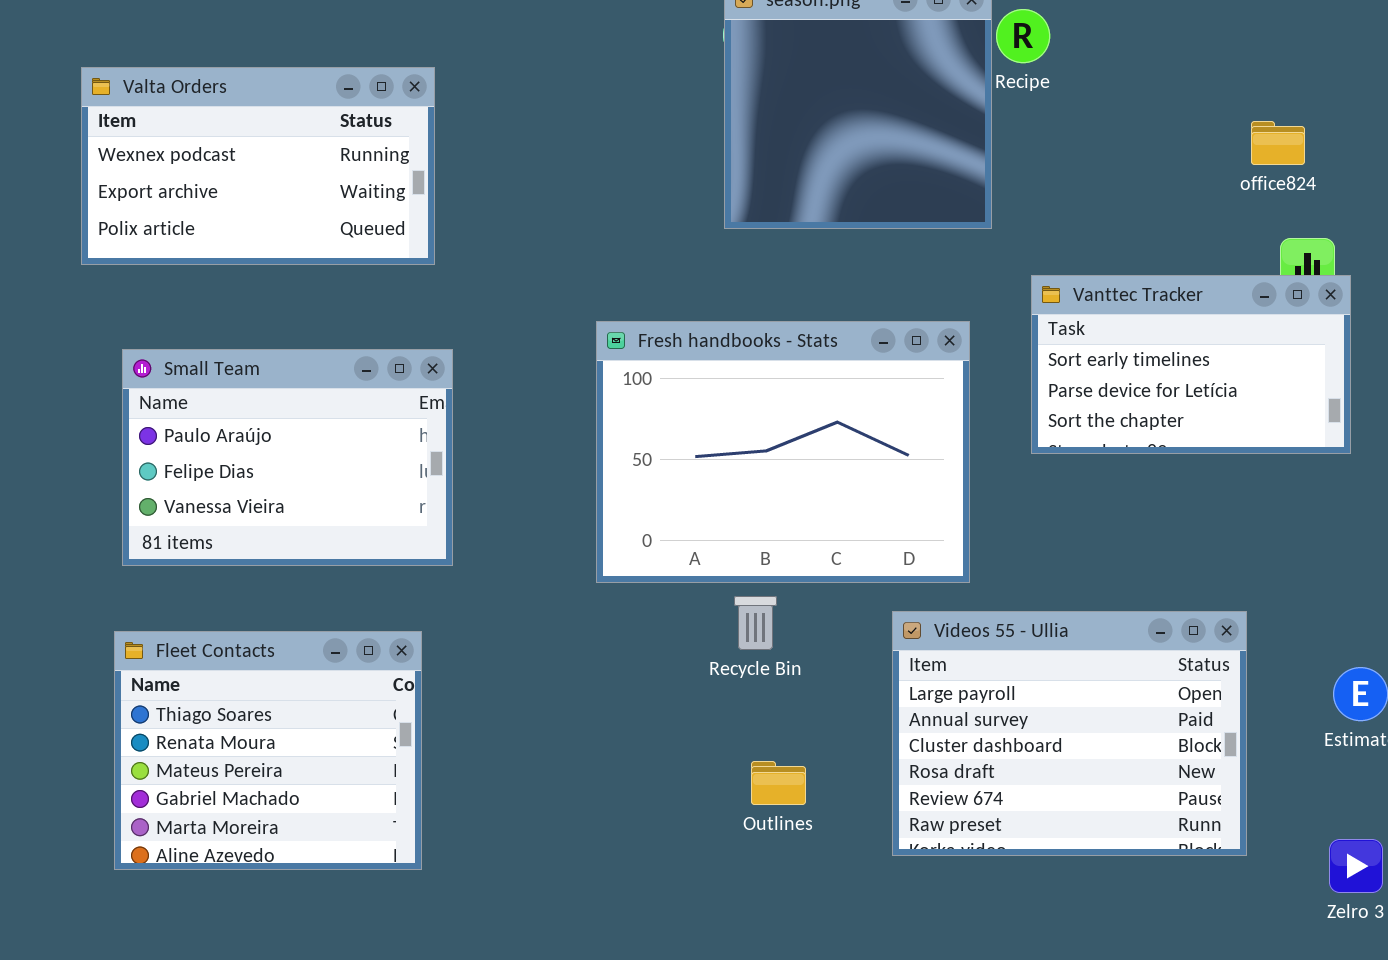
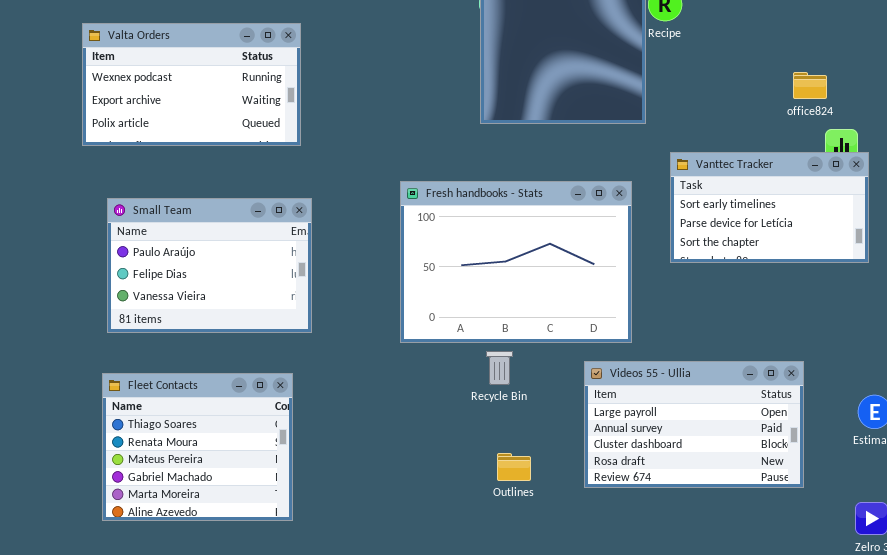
office824: [1251,121,1305,165] -> [793,72,827,99], moved
Videos 55 - Ullia: [892,611,1247,856] -> [584,361,804,488], resized

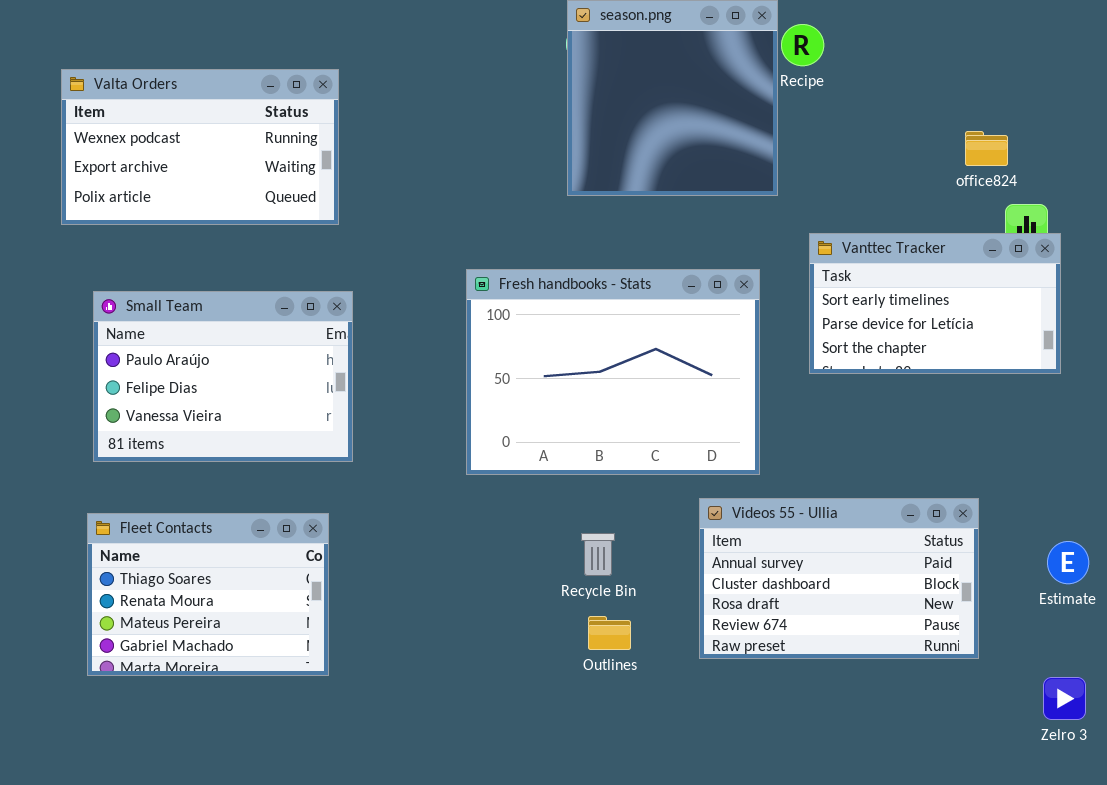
Recycle Bin: [486,351,513,385] -> [581,533,615,576], moved
Videos 55 - Ullia: [584,361,804,488] -> [699,498,979,659], scrolled down 1 row
Fleet Contacts: [102,373,293,521] -> [87,513,329,676], resized

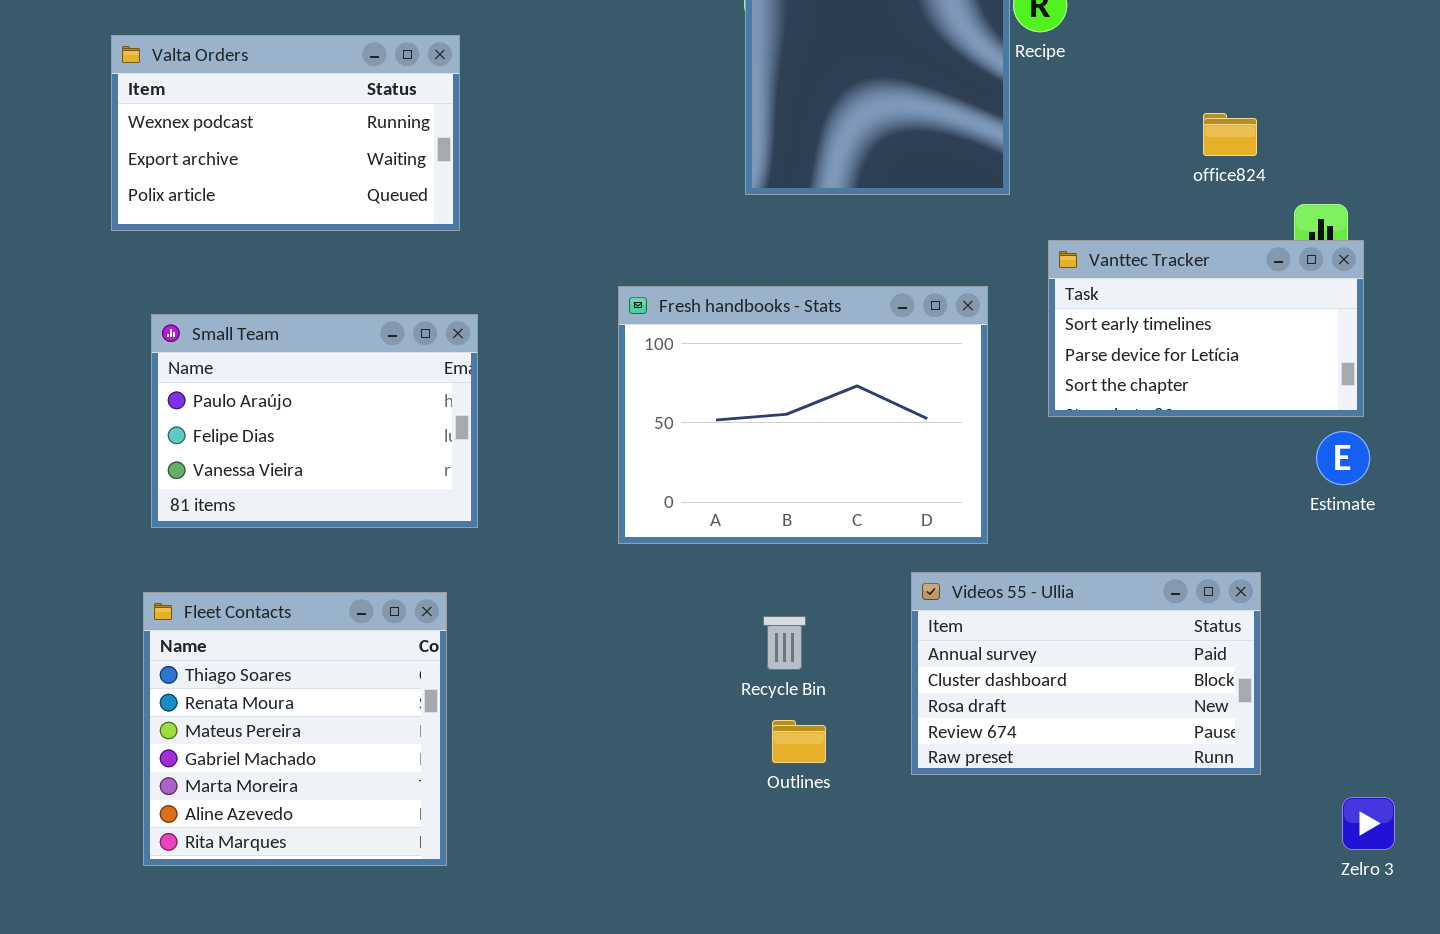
office824: [965,131,1008,166] -> [1203,113,1257,156], moved
Fleet Contacts: [87,513,329,676] -> [143,592,447,866], resized
Estimate: [1047,541,1089,584] -> [1316,431,1370,485], moved

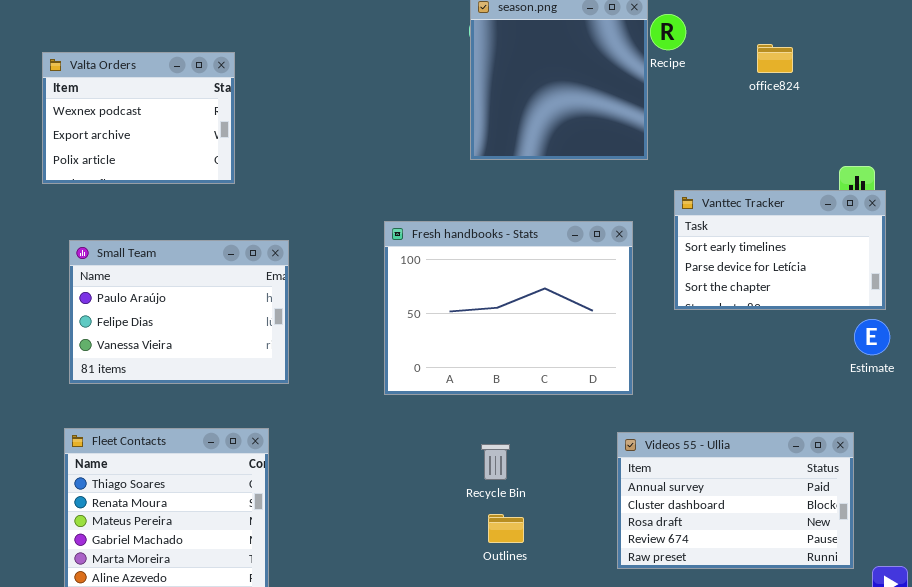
Valta Orders: [111,35,460,231] -> [42,52,235,184], resized
office824: [1203,113,1257,156] -> [757,44,793,73], moved
Videos 55 - Ullia: [911,572,1261,775] -> [617,432,854,569], moved

